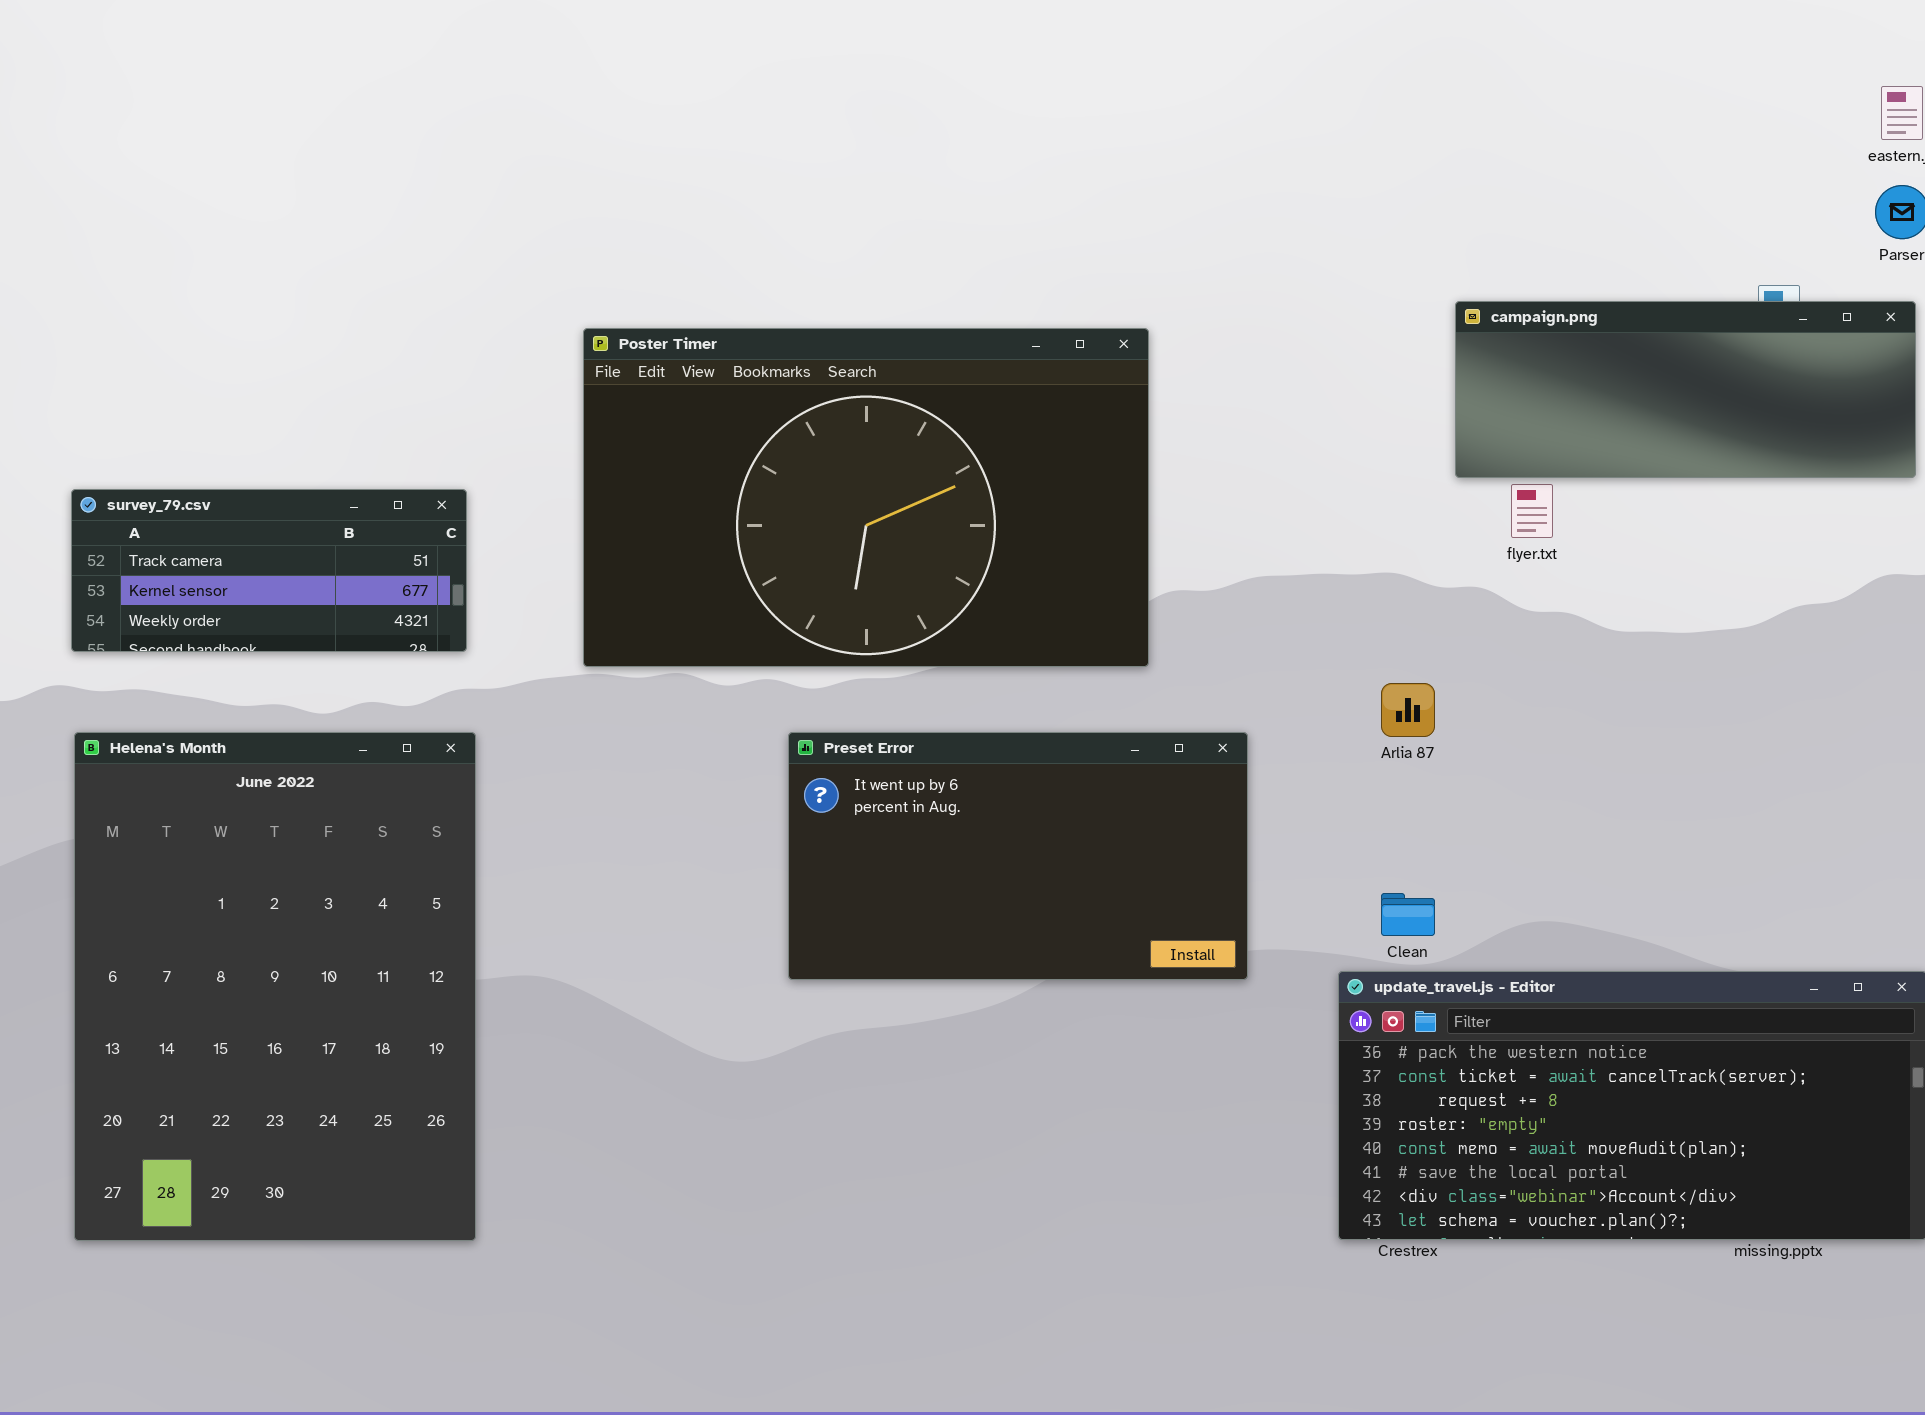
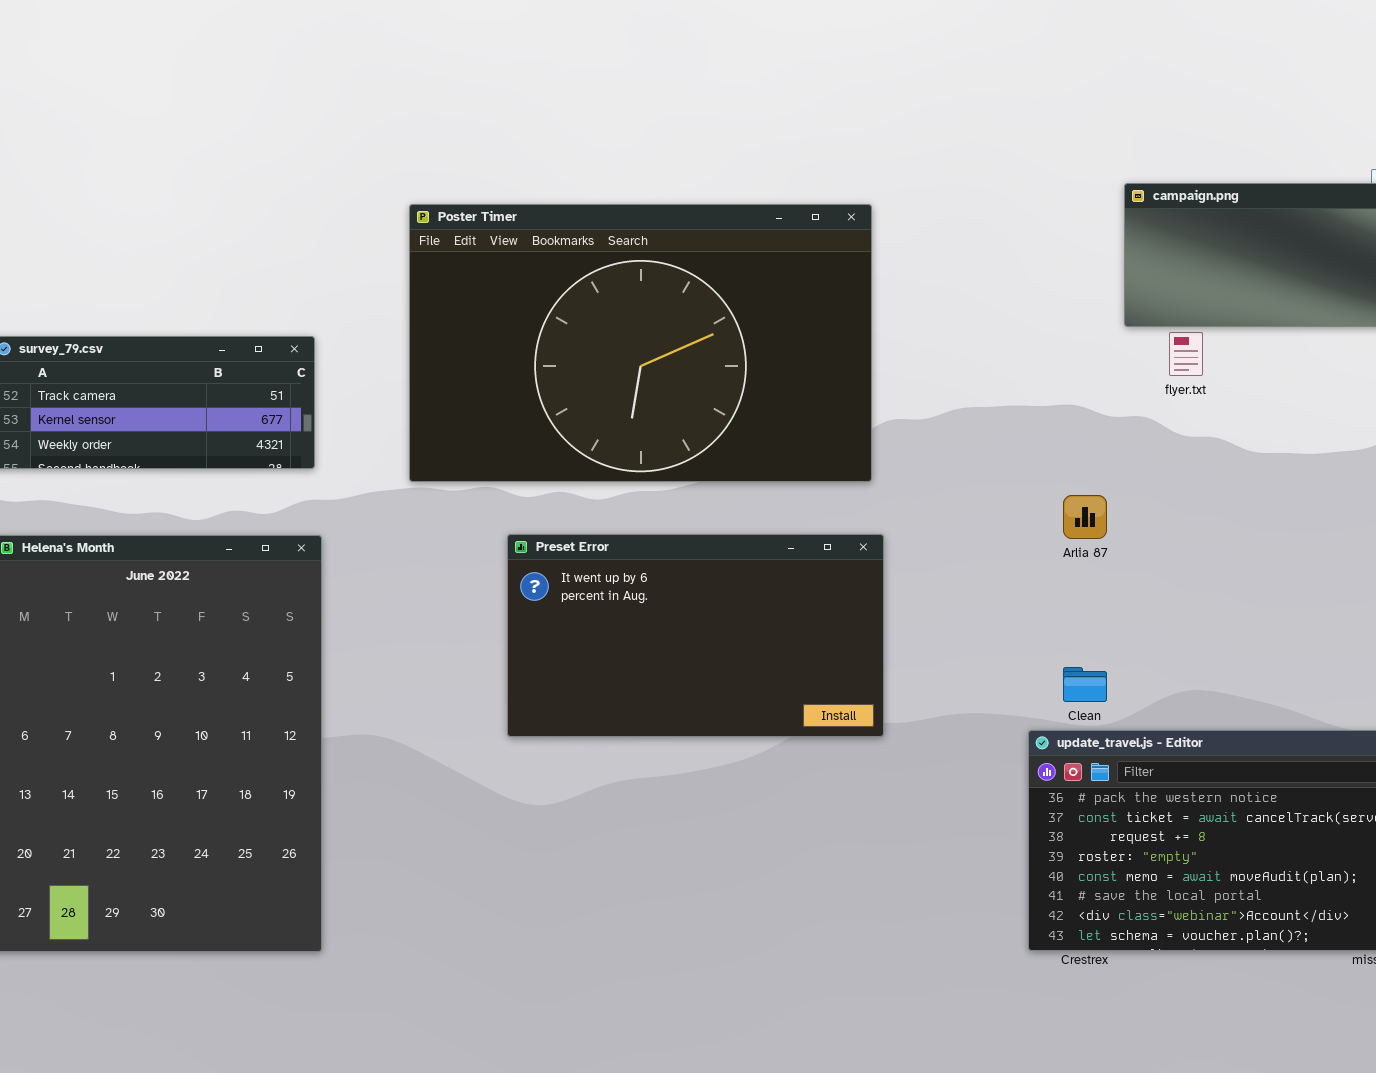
Preset Error: [788,732,1248,980] -> [507,534,884,737], moved

